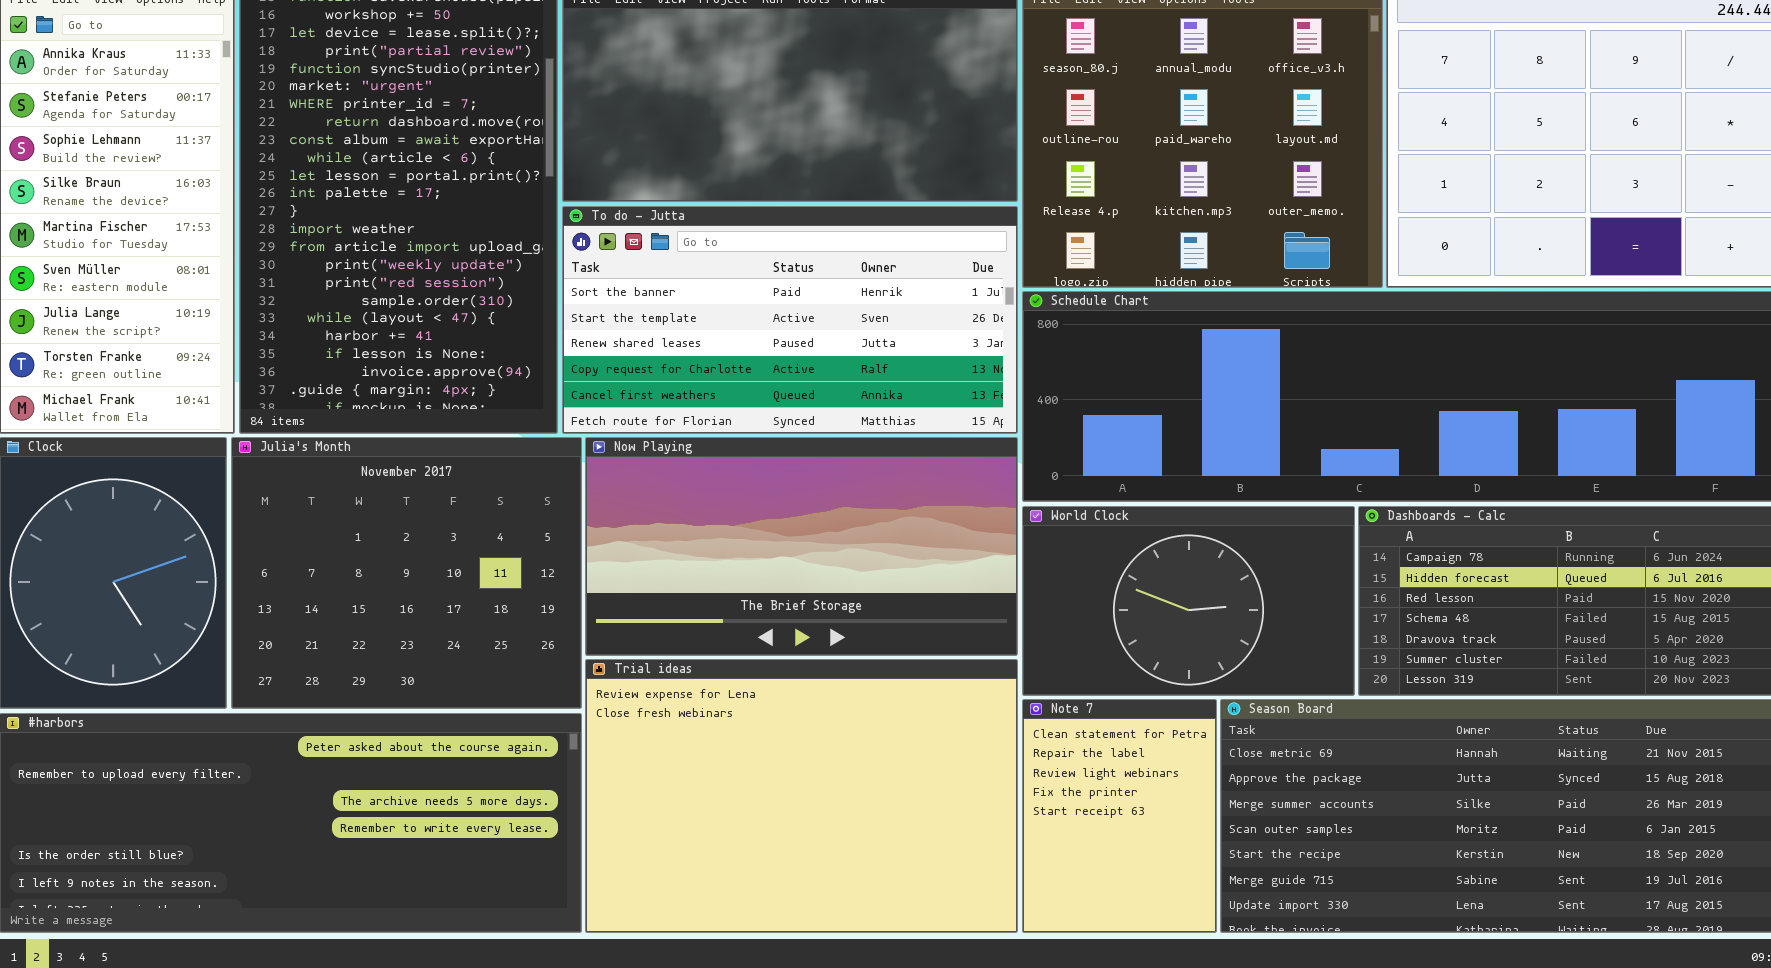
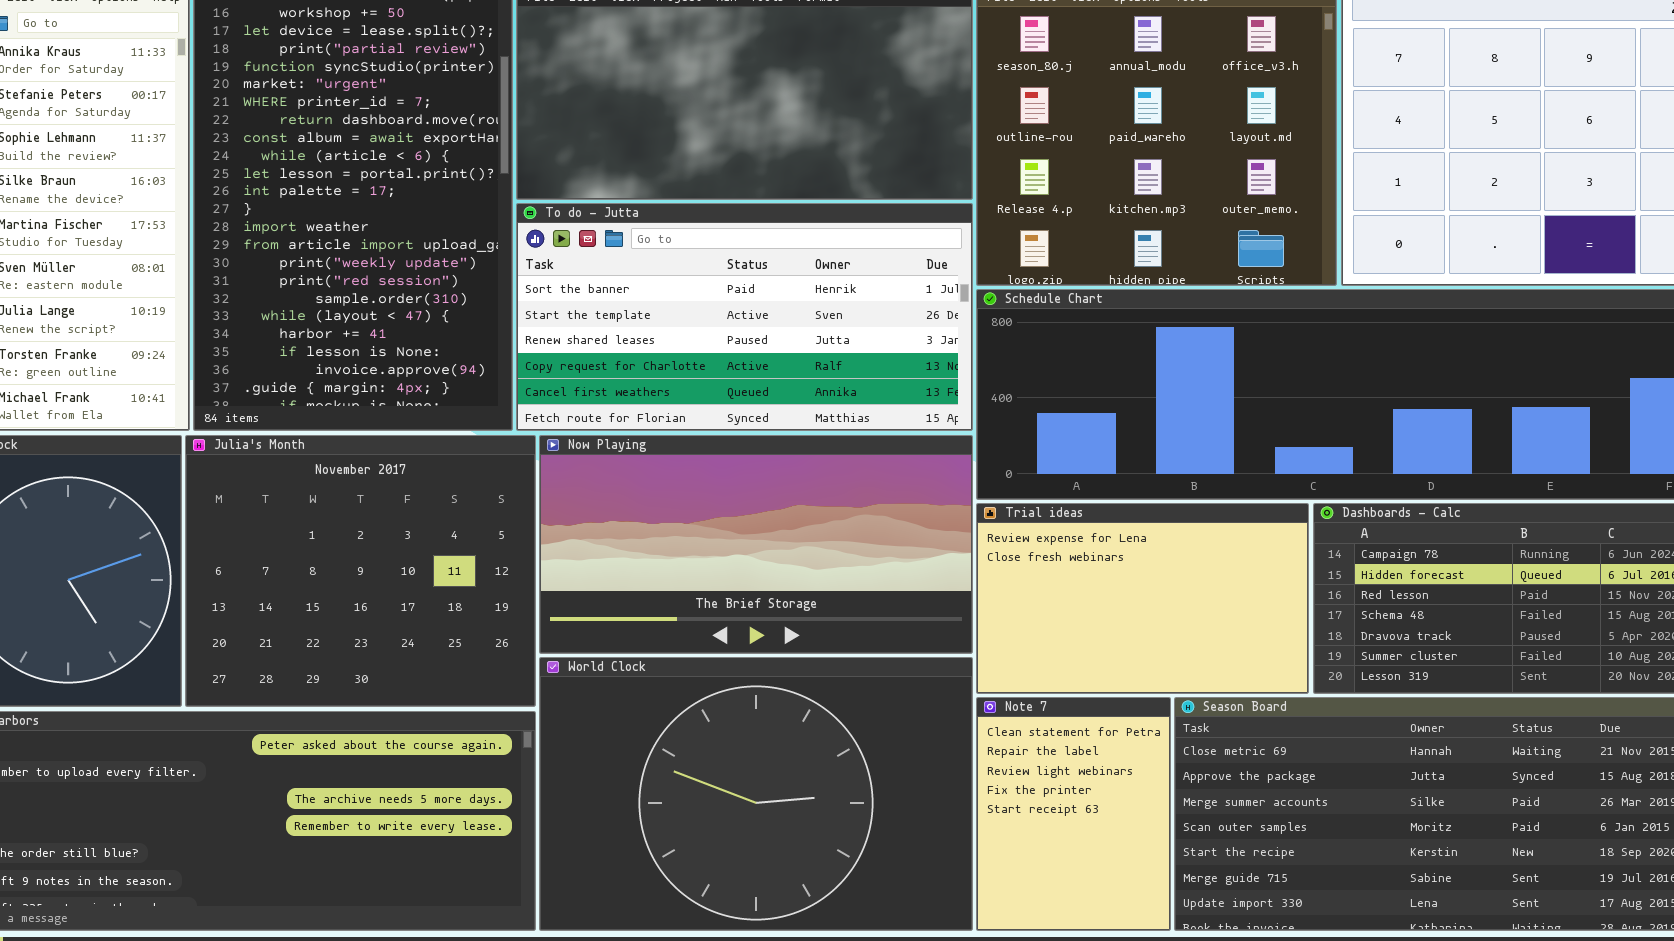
World Clock: [1022,506,1355,696] -> [539,657,973,931], moved, resized
Trial ideas: [585,659,1018,933] -> [976,503,1309,694], moved, resized

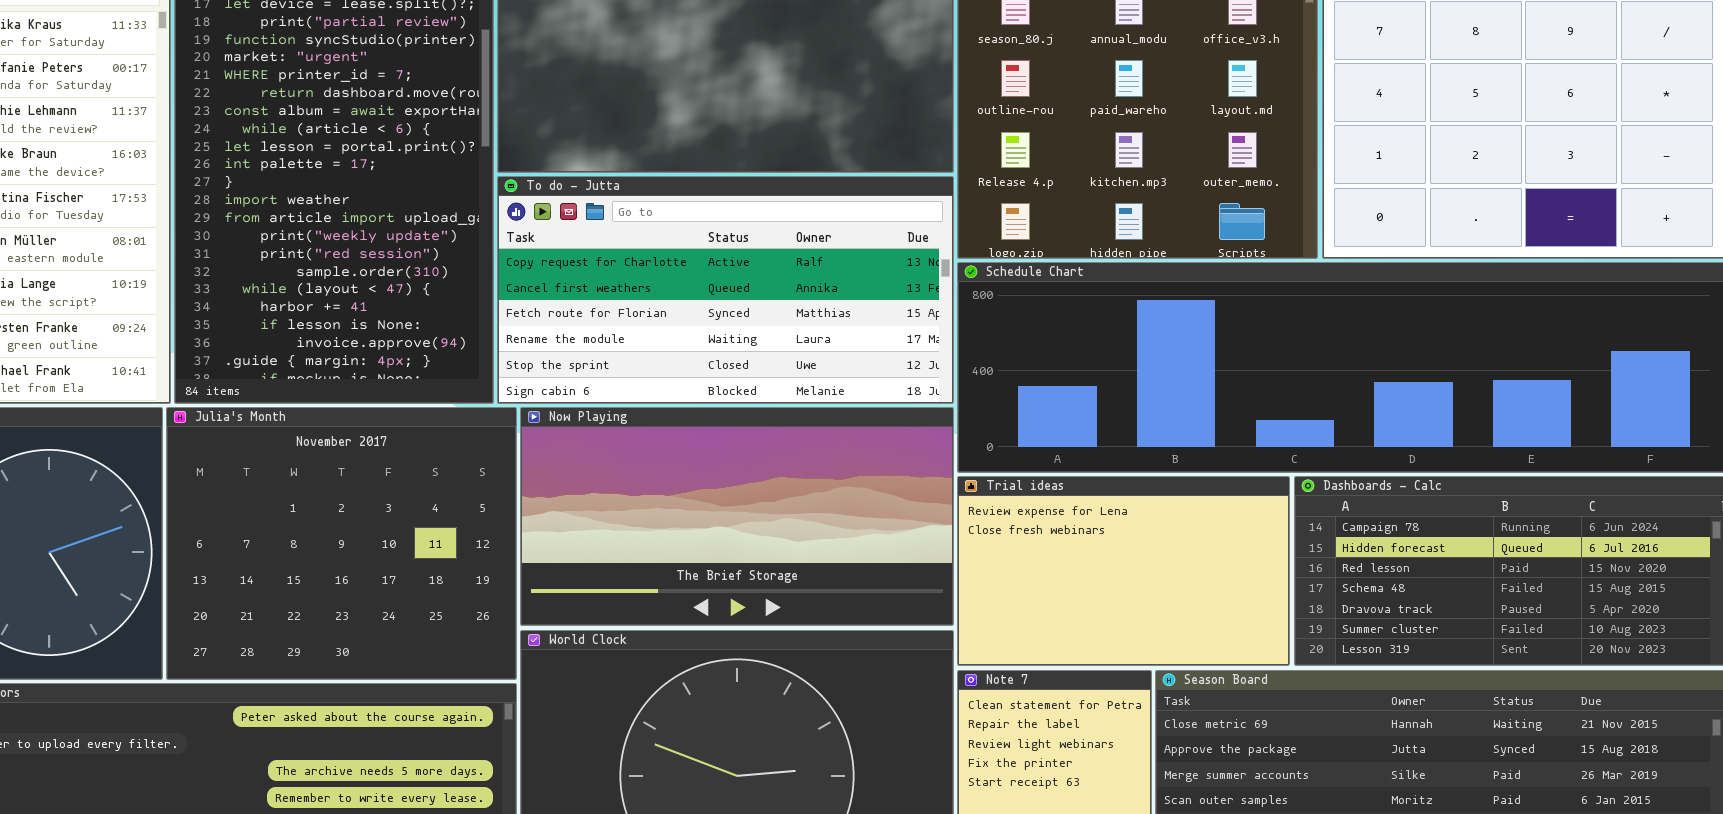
To do - Jutta: [516,203,973,431] -> [497,176,954,404], scrolled down 3 rows

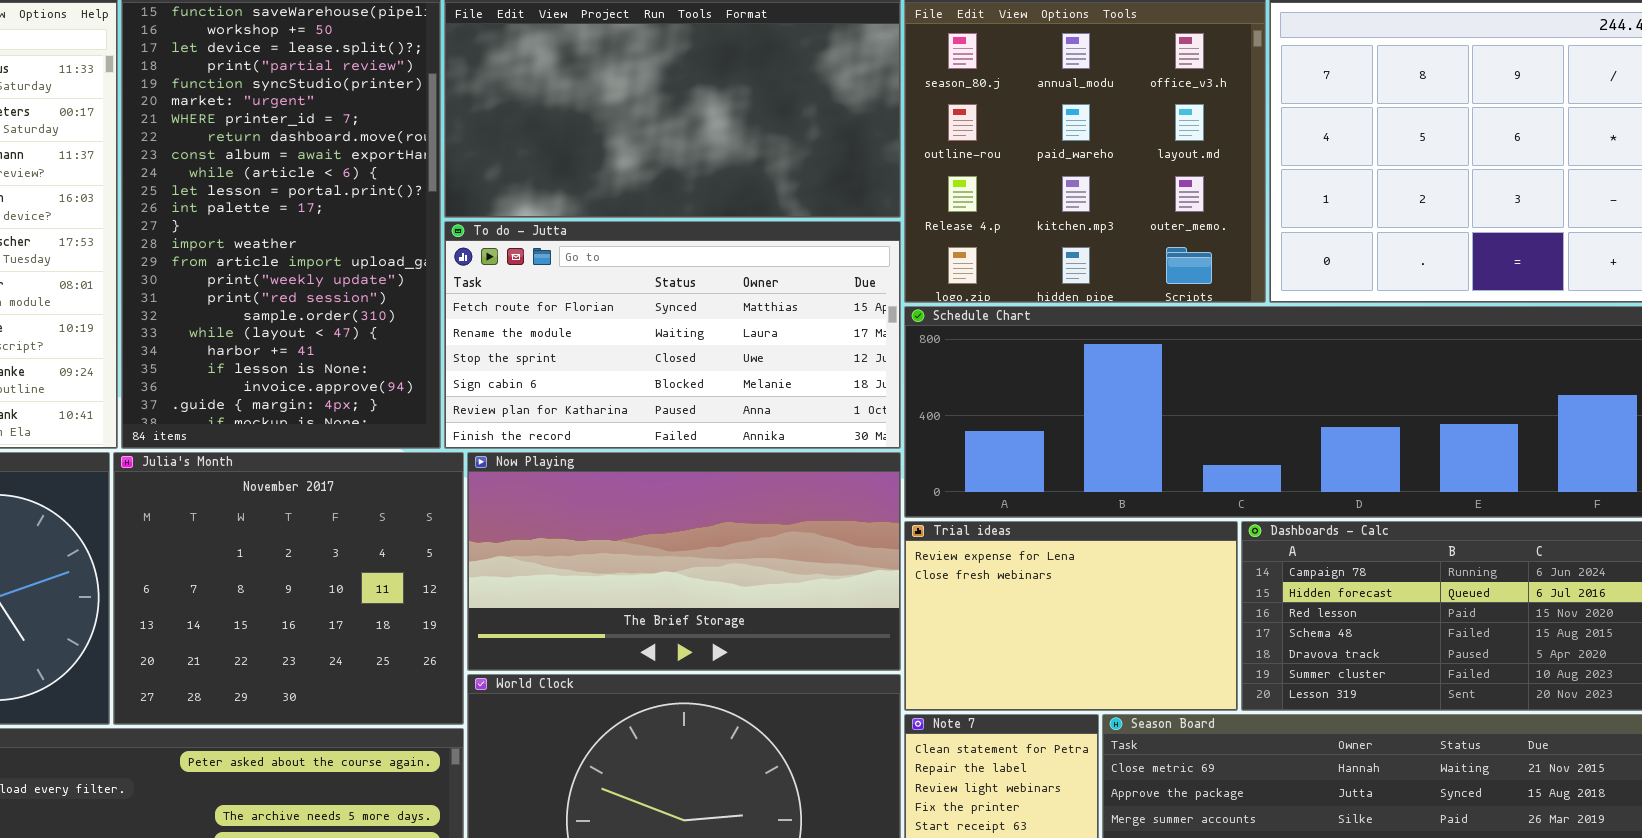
To do - Jutta: [497,176,954,404] -> [444,221,901,449], scrolled down 2 rows

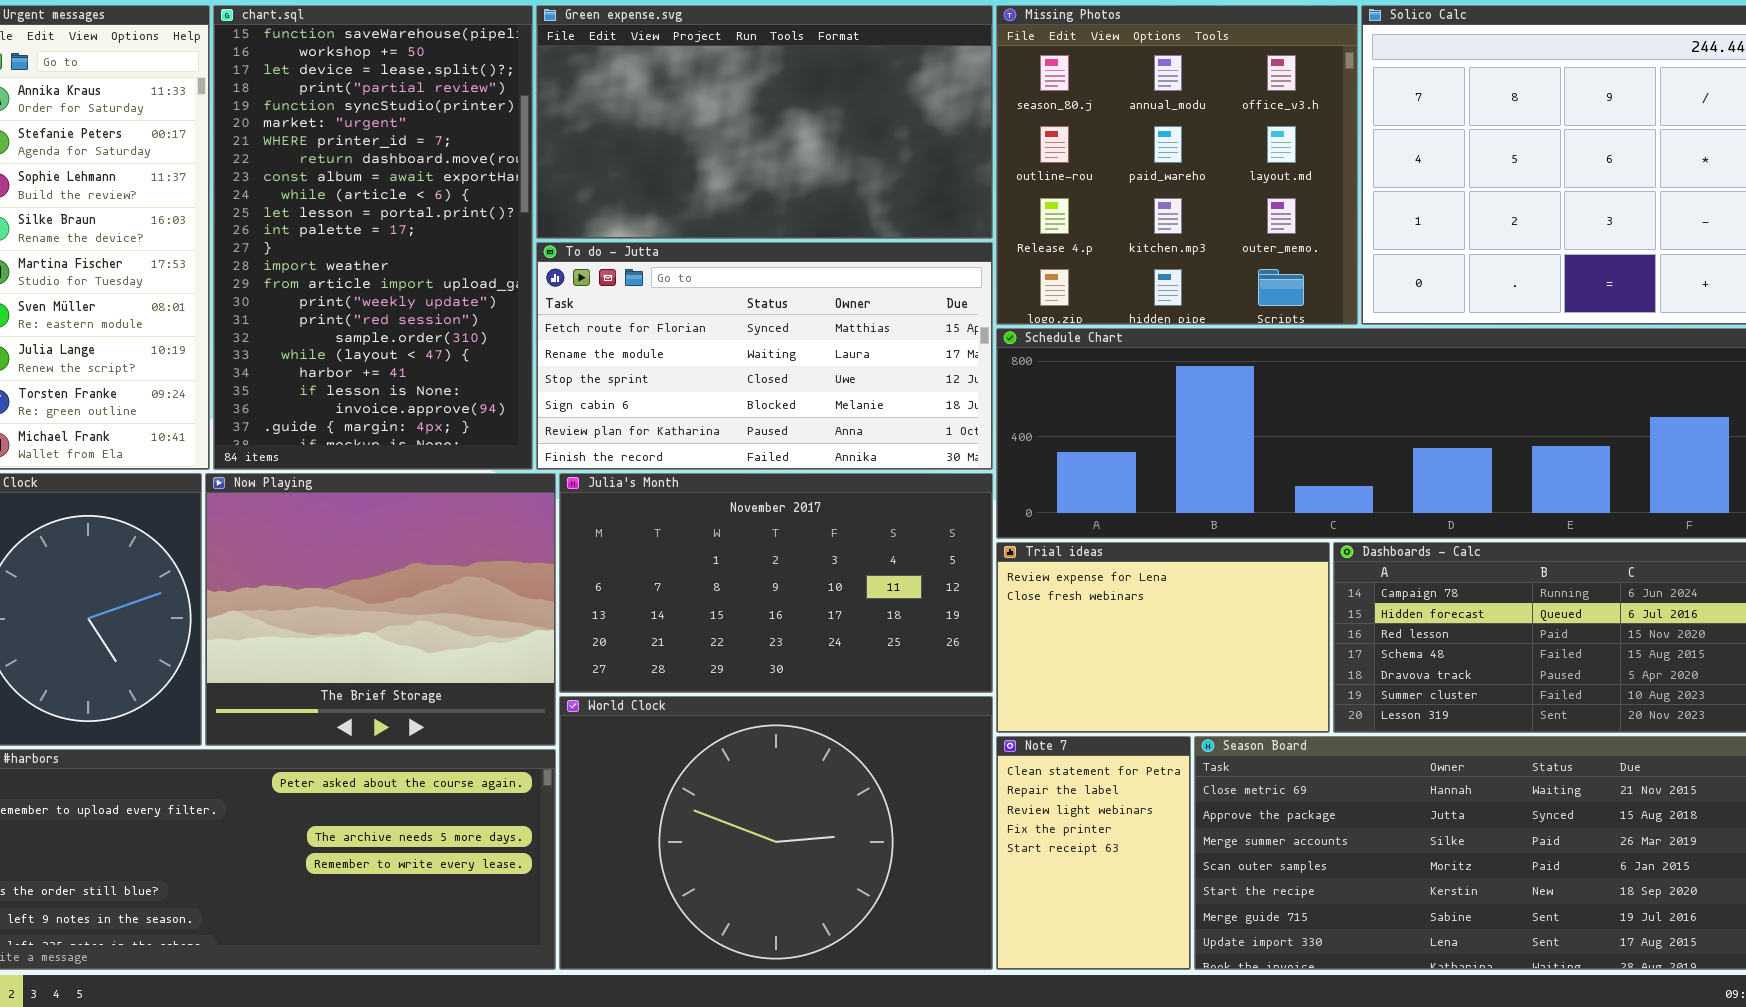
Julia's Month: [113,452,464,725] -> [559,473,993,693], moved, resized
Now Playing: [467,452,901,671] -> [205,473,556,746], moved, resized

